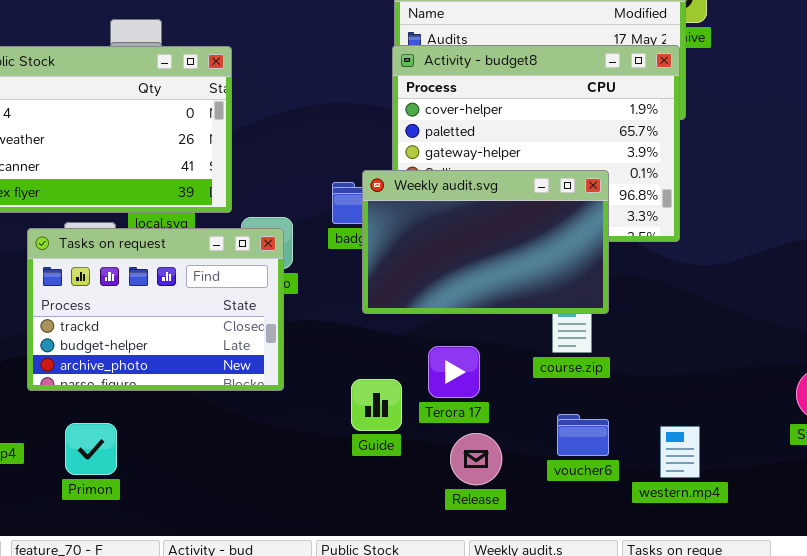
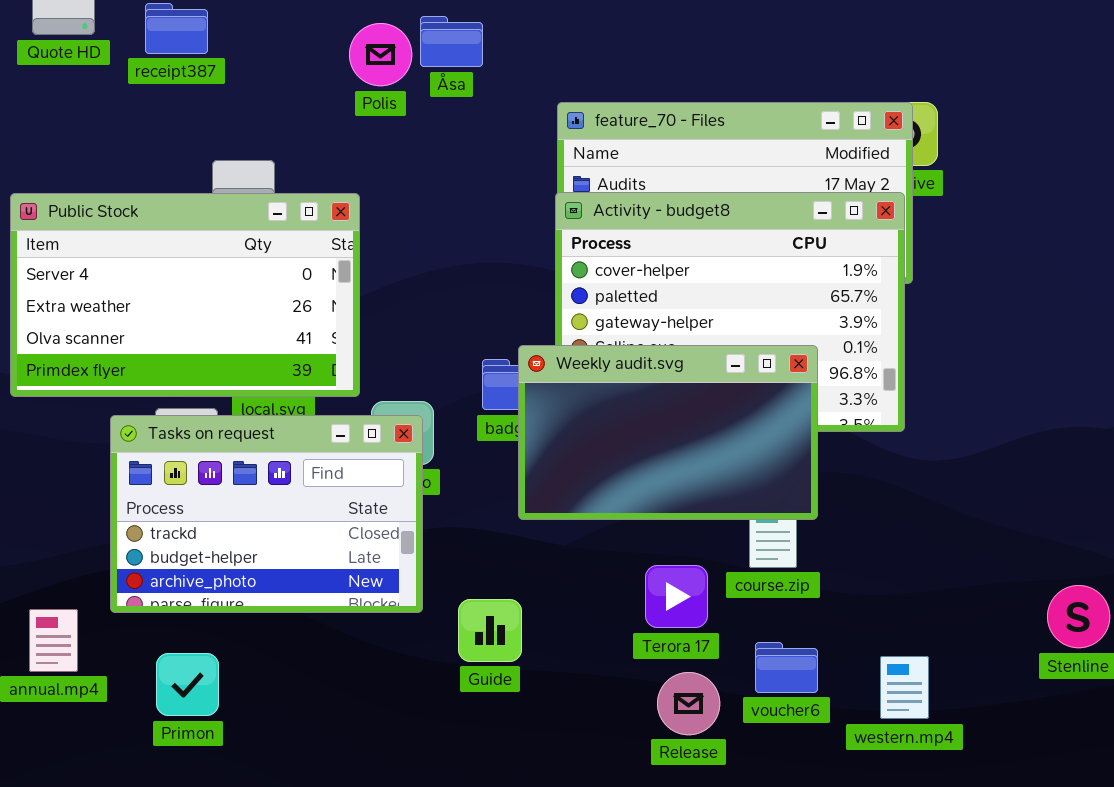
Terora 17: [428,346,480,398] -> [645,565,708,628], moved
Guide: [351,379,402,431] -> [458,599,522,662], moved
Release: [450,433,502,485] -> [657,672,720,735], moved

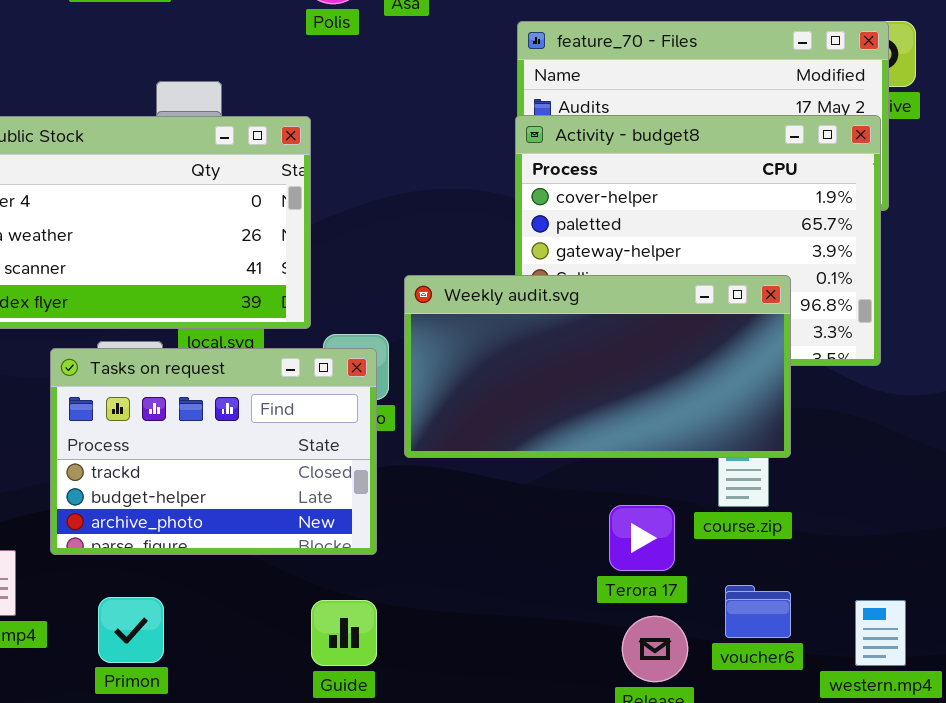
Weekly audit.svg: [518,345,818,520] -> [404,275,791,458], resized
Guide: [458,599,522,662] -> [311,600,377,666], moved

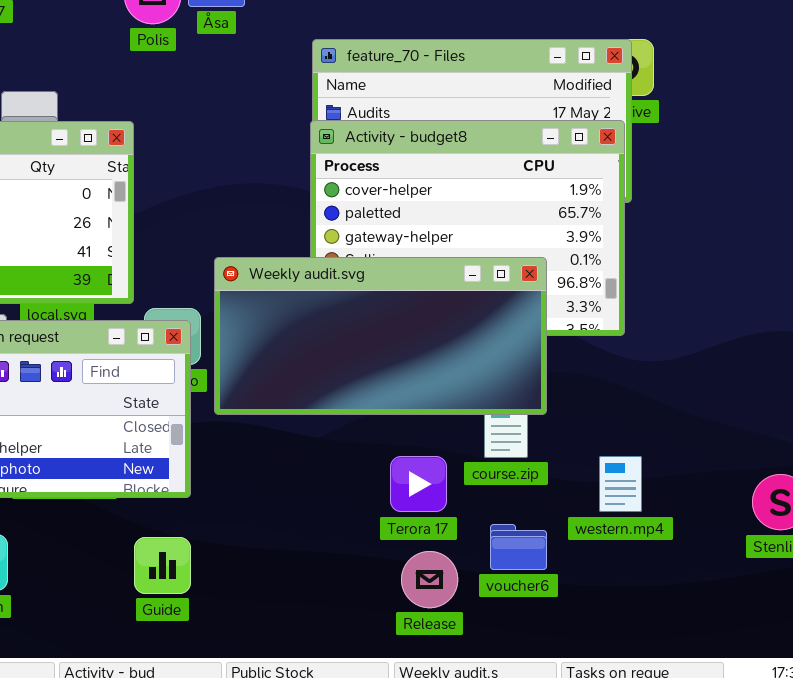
western.mp4: [855,600,906,666] -> [599,456,642,512], moved

